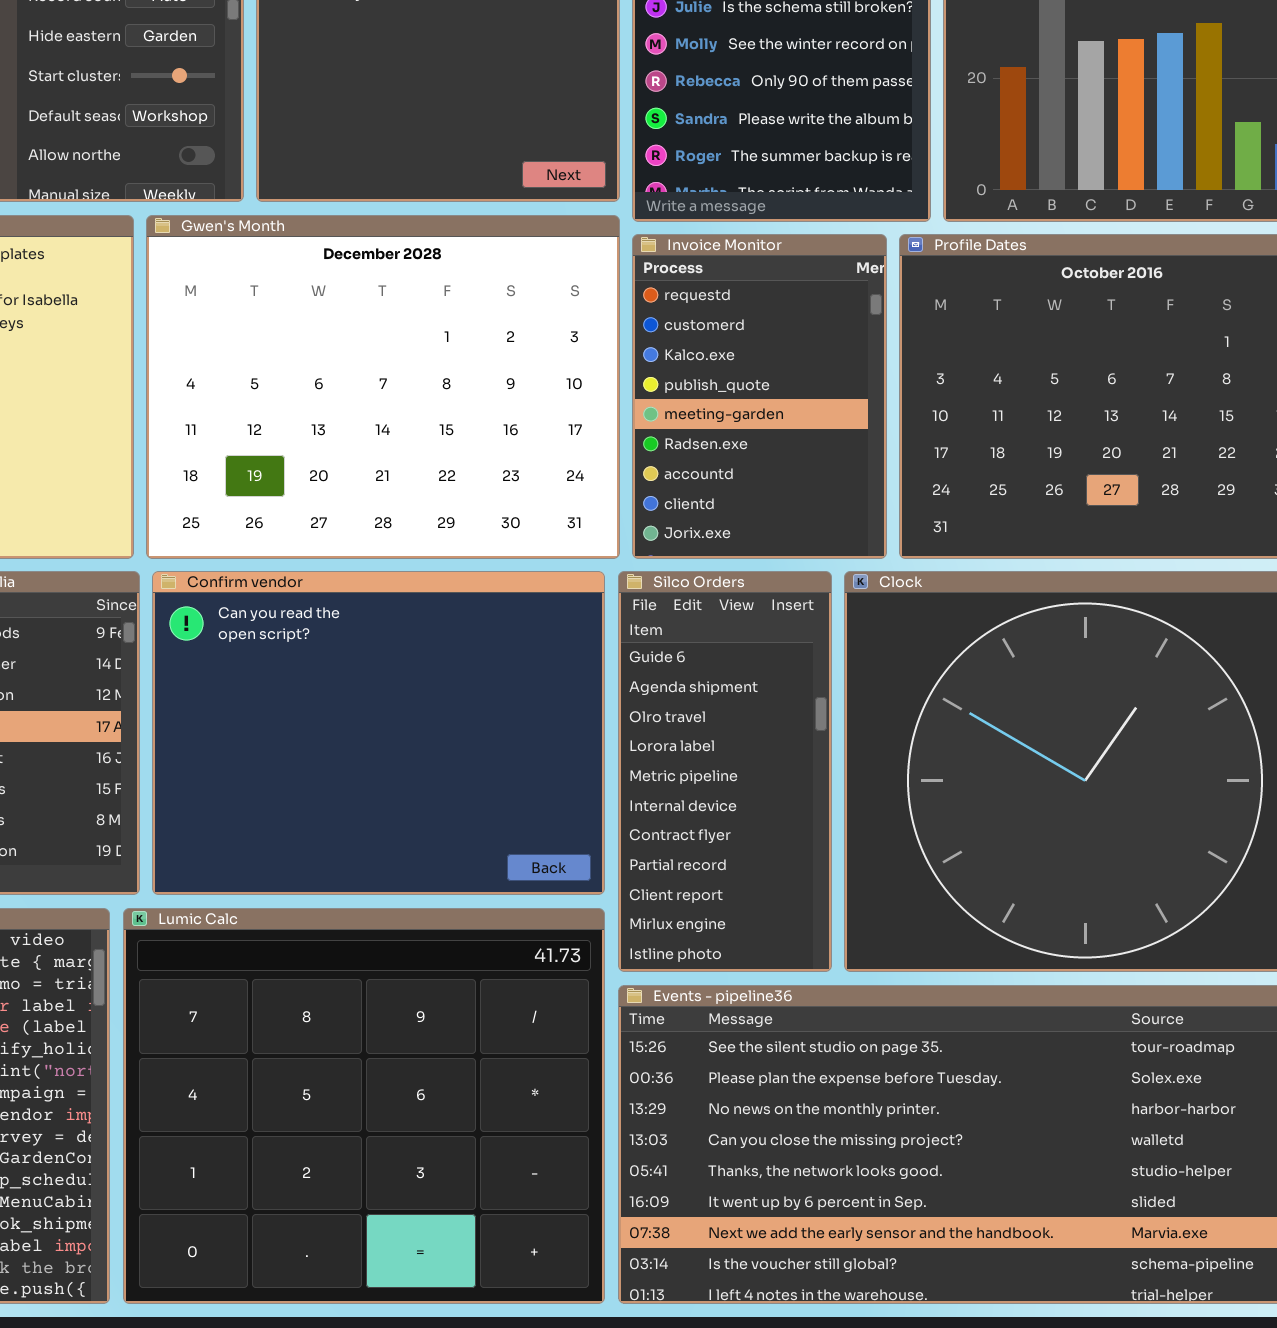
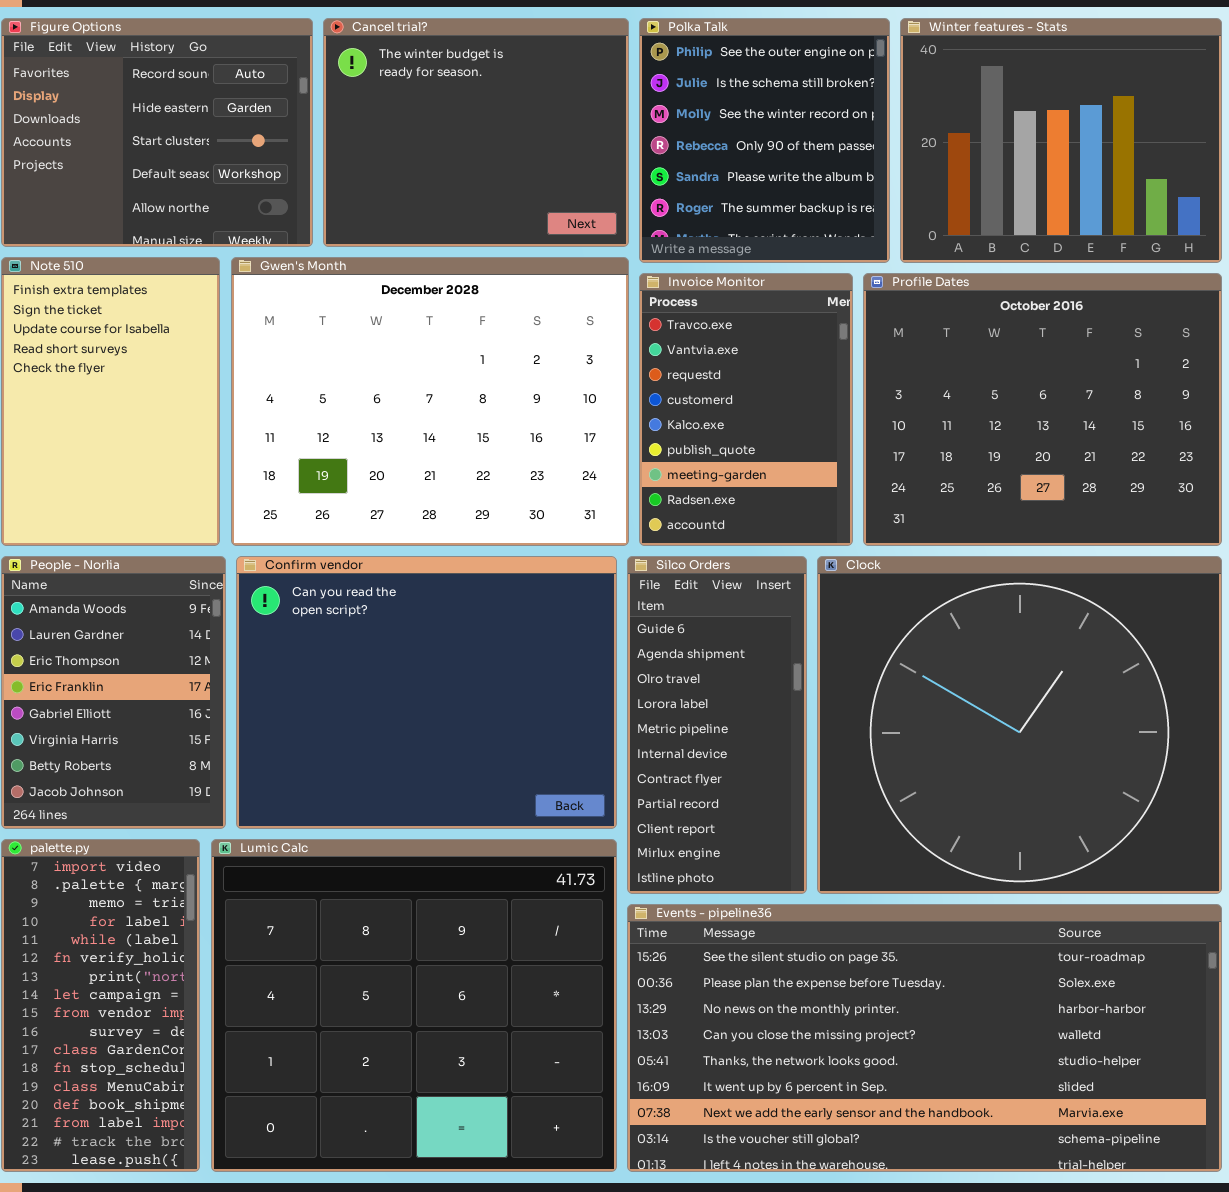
Invoice Monitor: [632,234,887,559] -> [639,273,853,546], scrolled up 2 rows

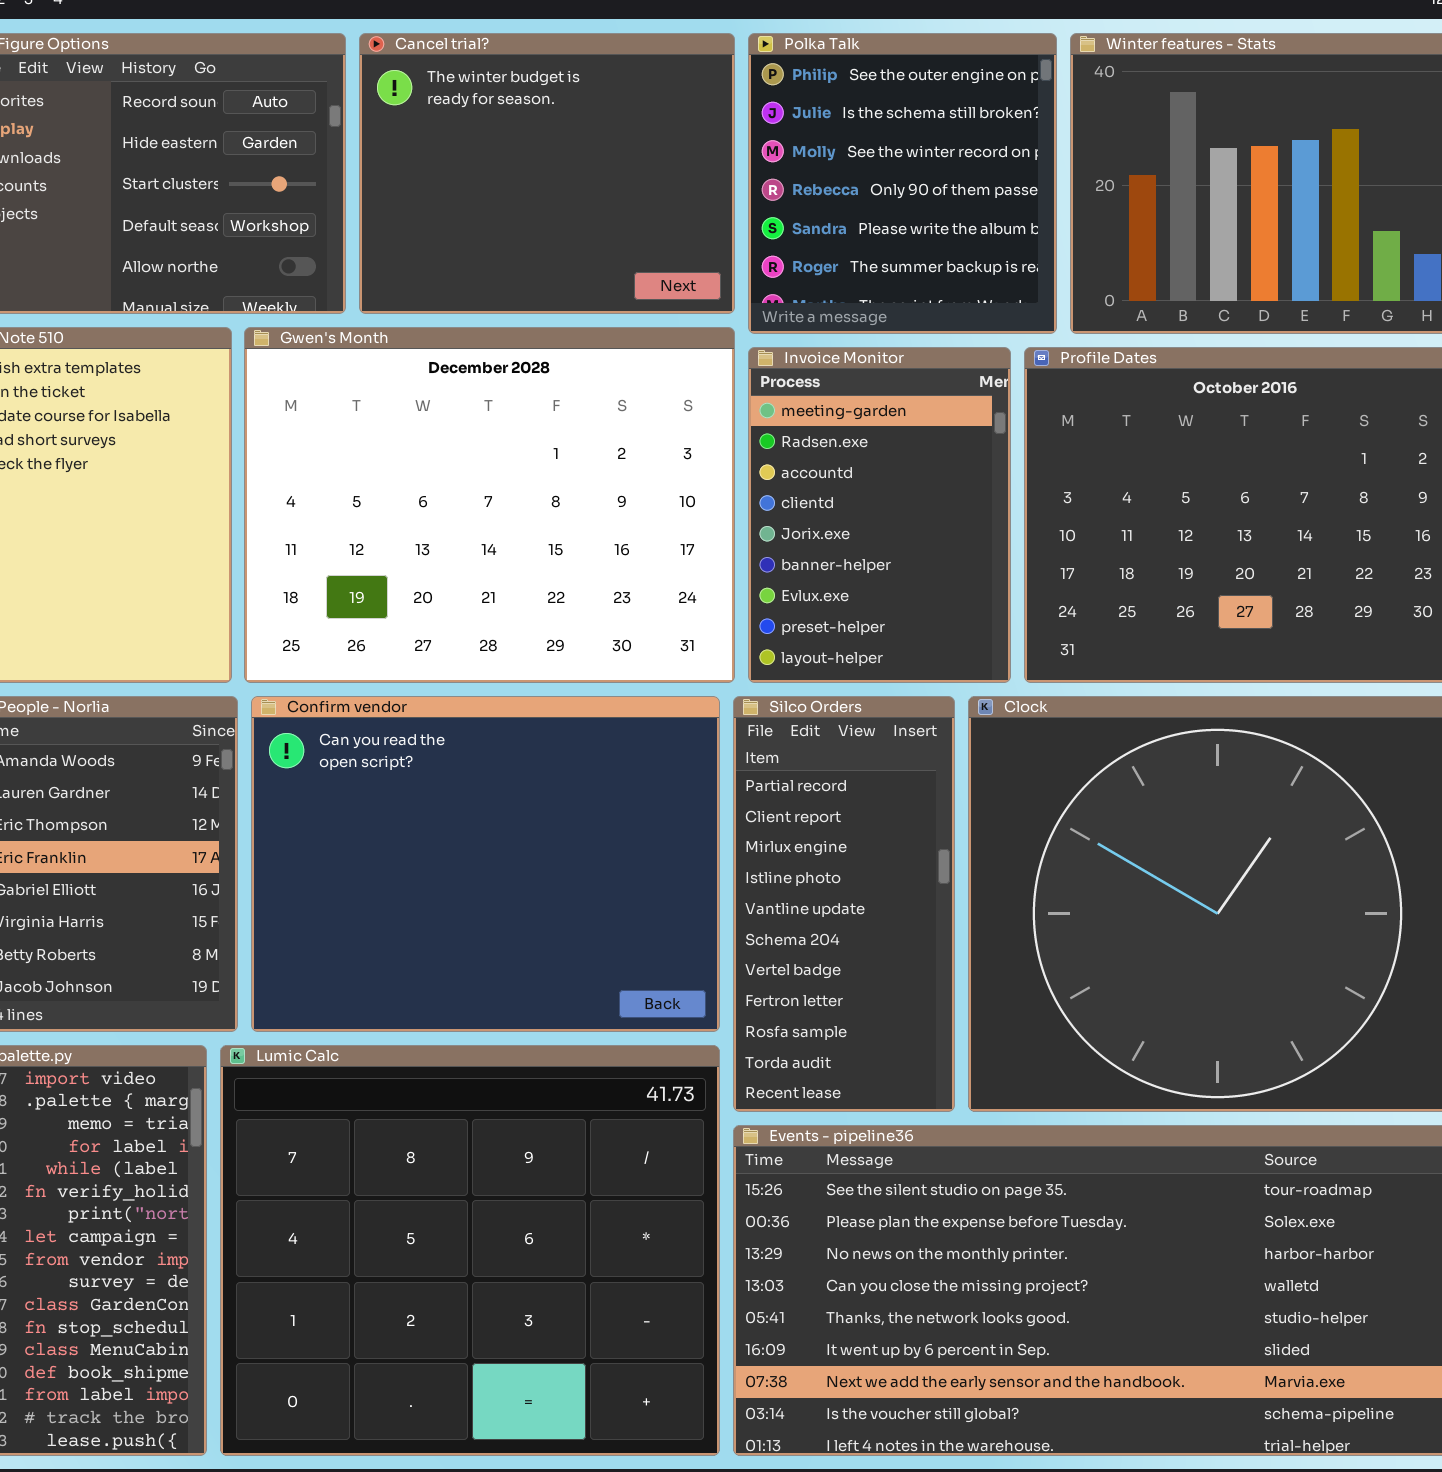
Invoice Monitor: [639,273,853,546] -> [748,347,1011,683], scrolled down 6 rows
Silco Orders: [627,556,807,894] -> [733,696,955,1112], scrolled down 7 rows

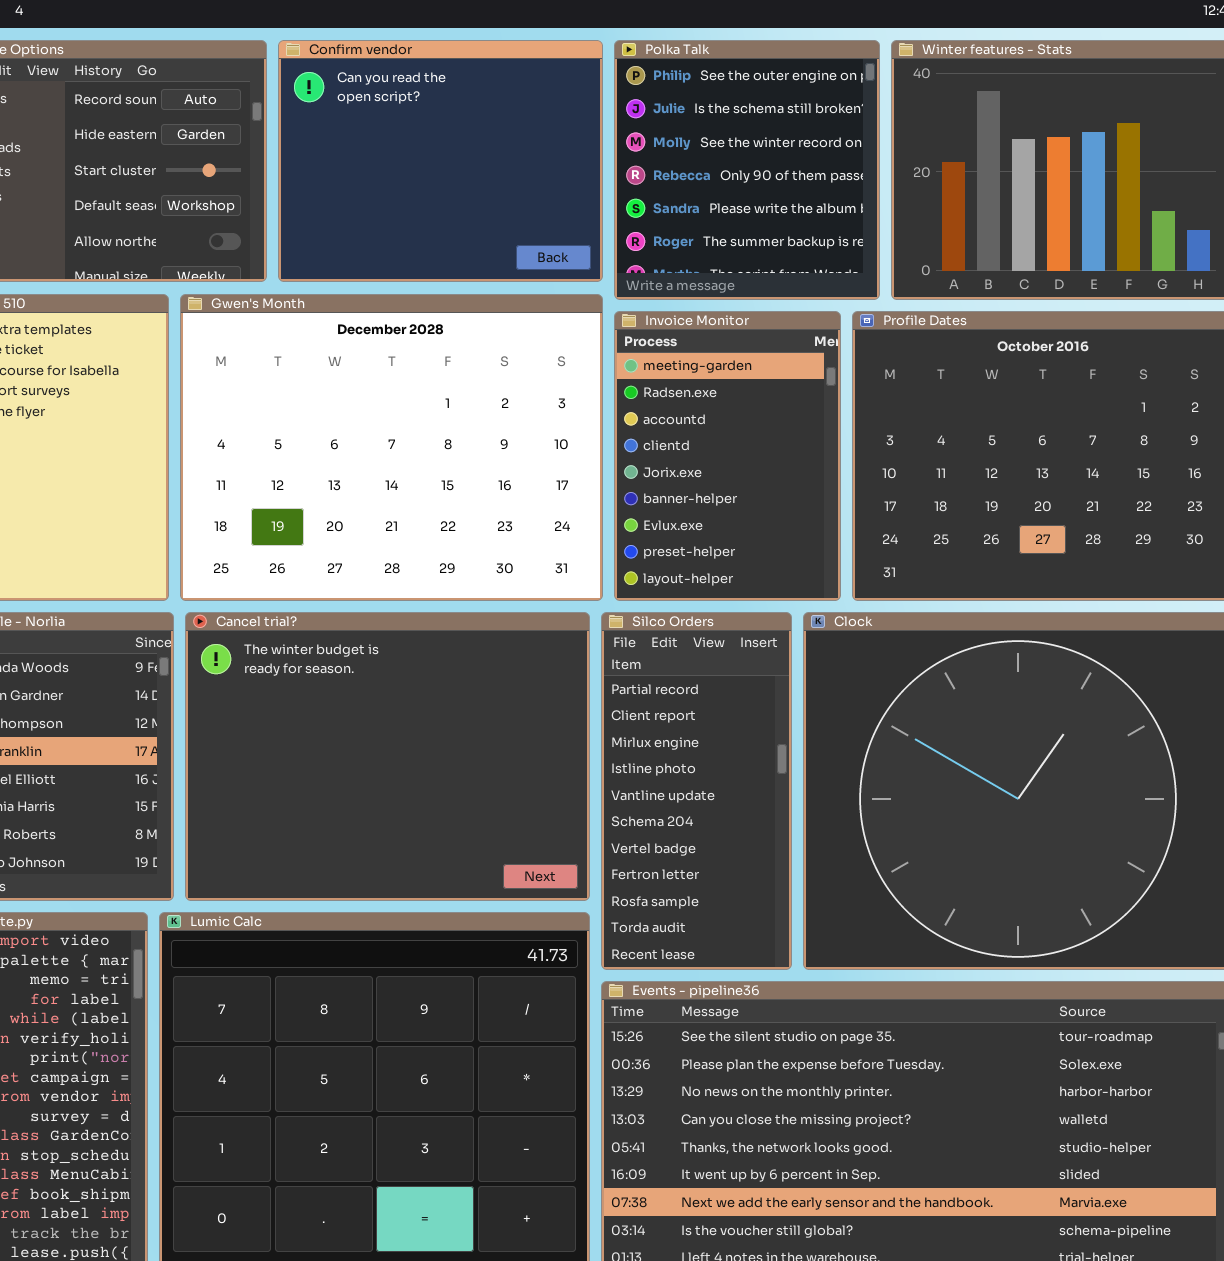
Cancel trial?: [359,33,735,314] -> [185,612,590,901], moved, resized
Confirm vendor: [251,696,720,1032] -> [278,40,603,282], moved, resized

